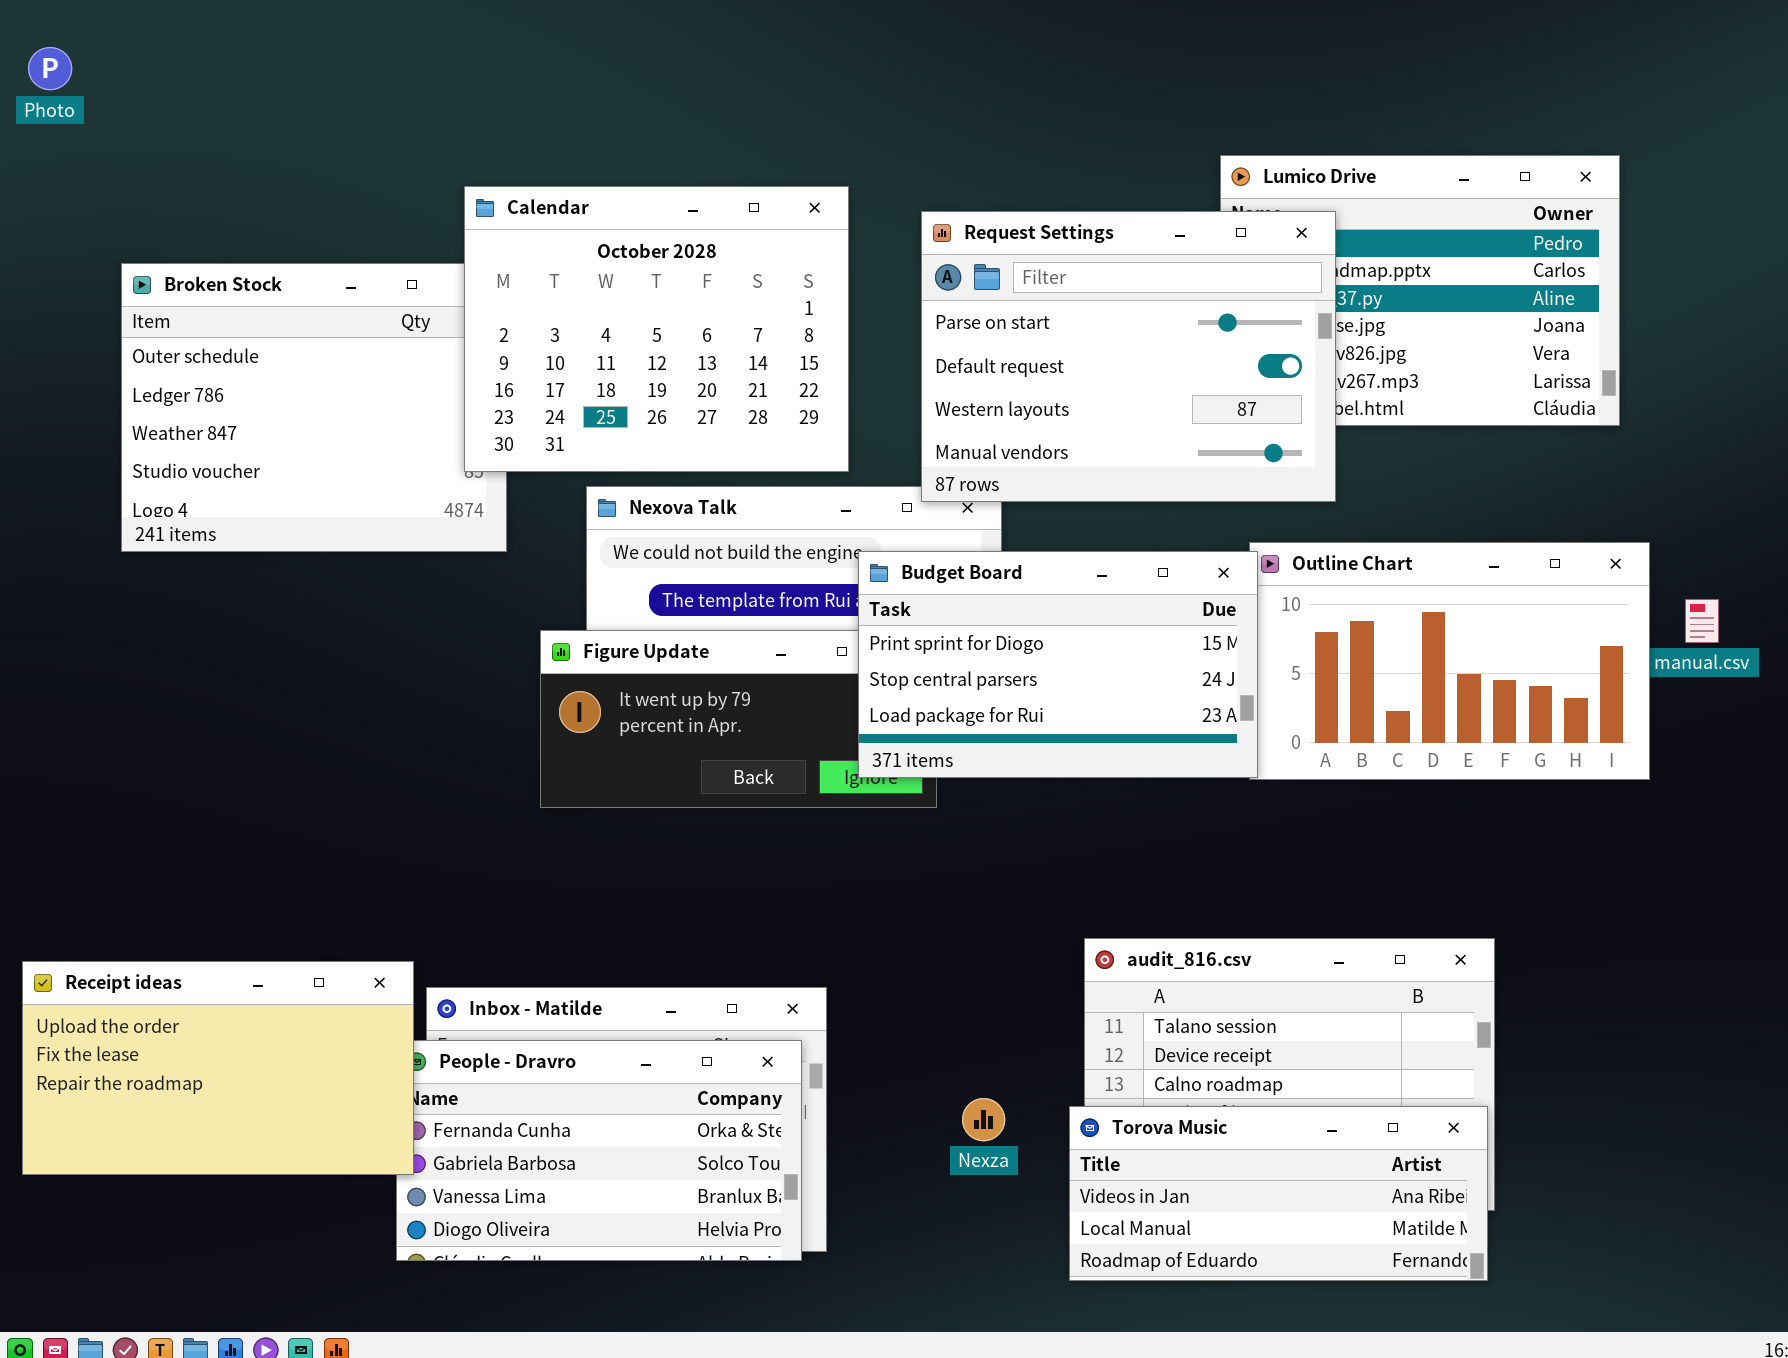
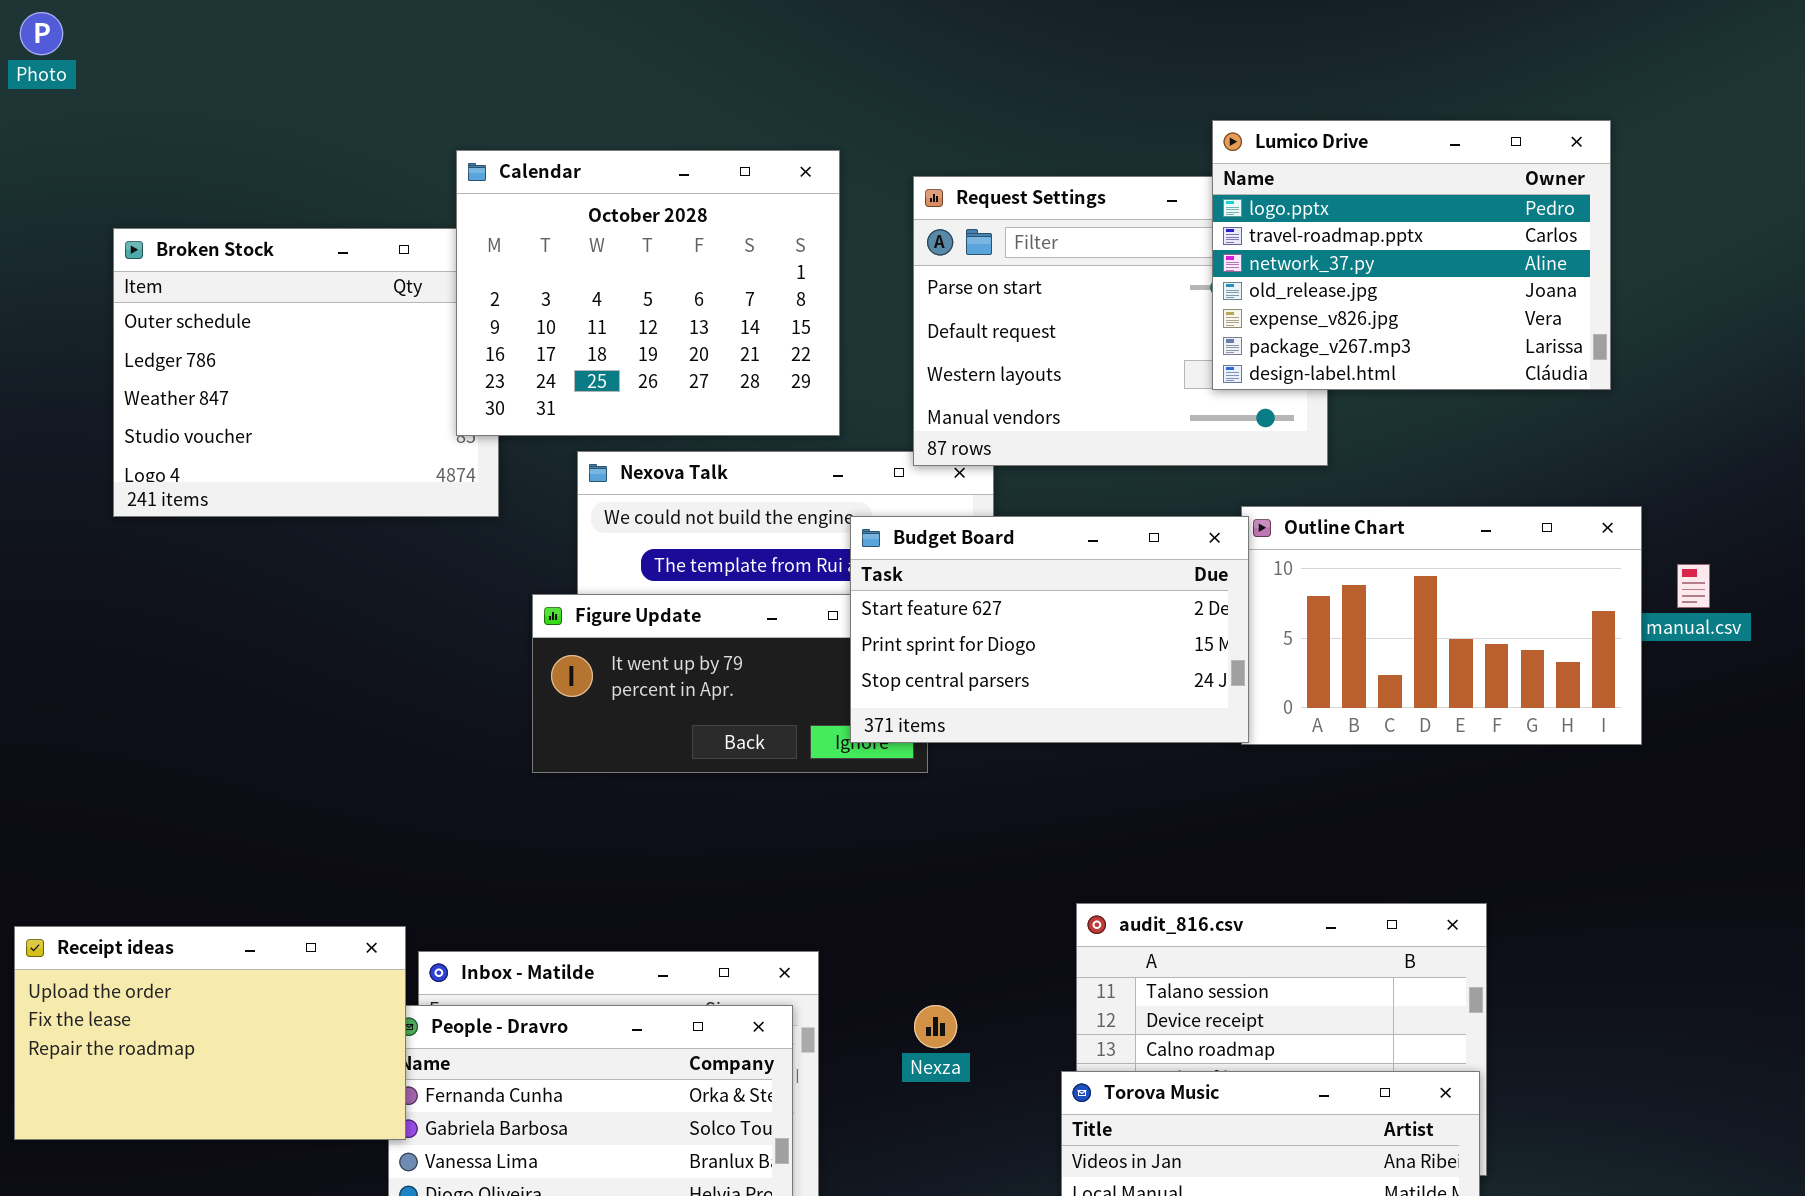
Lumico Drive: [1220,155,1620,426] -> [1212,120,1611,390], raised
Budget Board: [858,551,1258,778] -> [850,516,1249,743], scrolled up 1 row
Nexza: [962,1098,1005,1141] -> [914,1005,957,1048], moved

